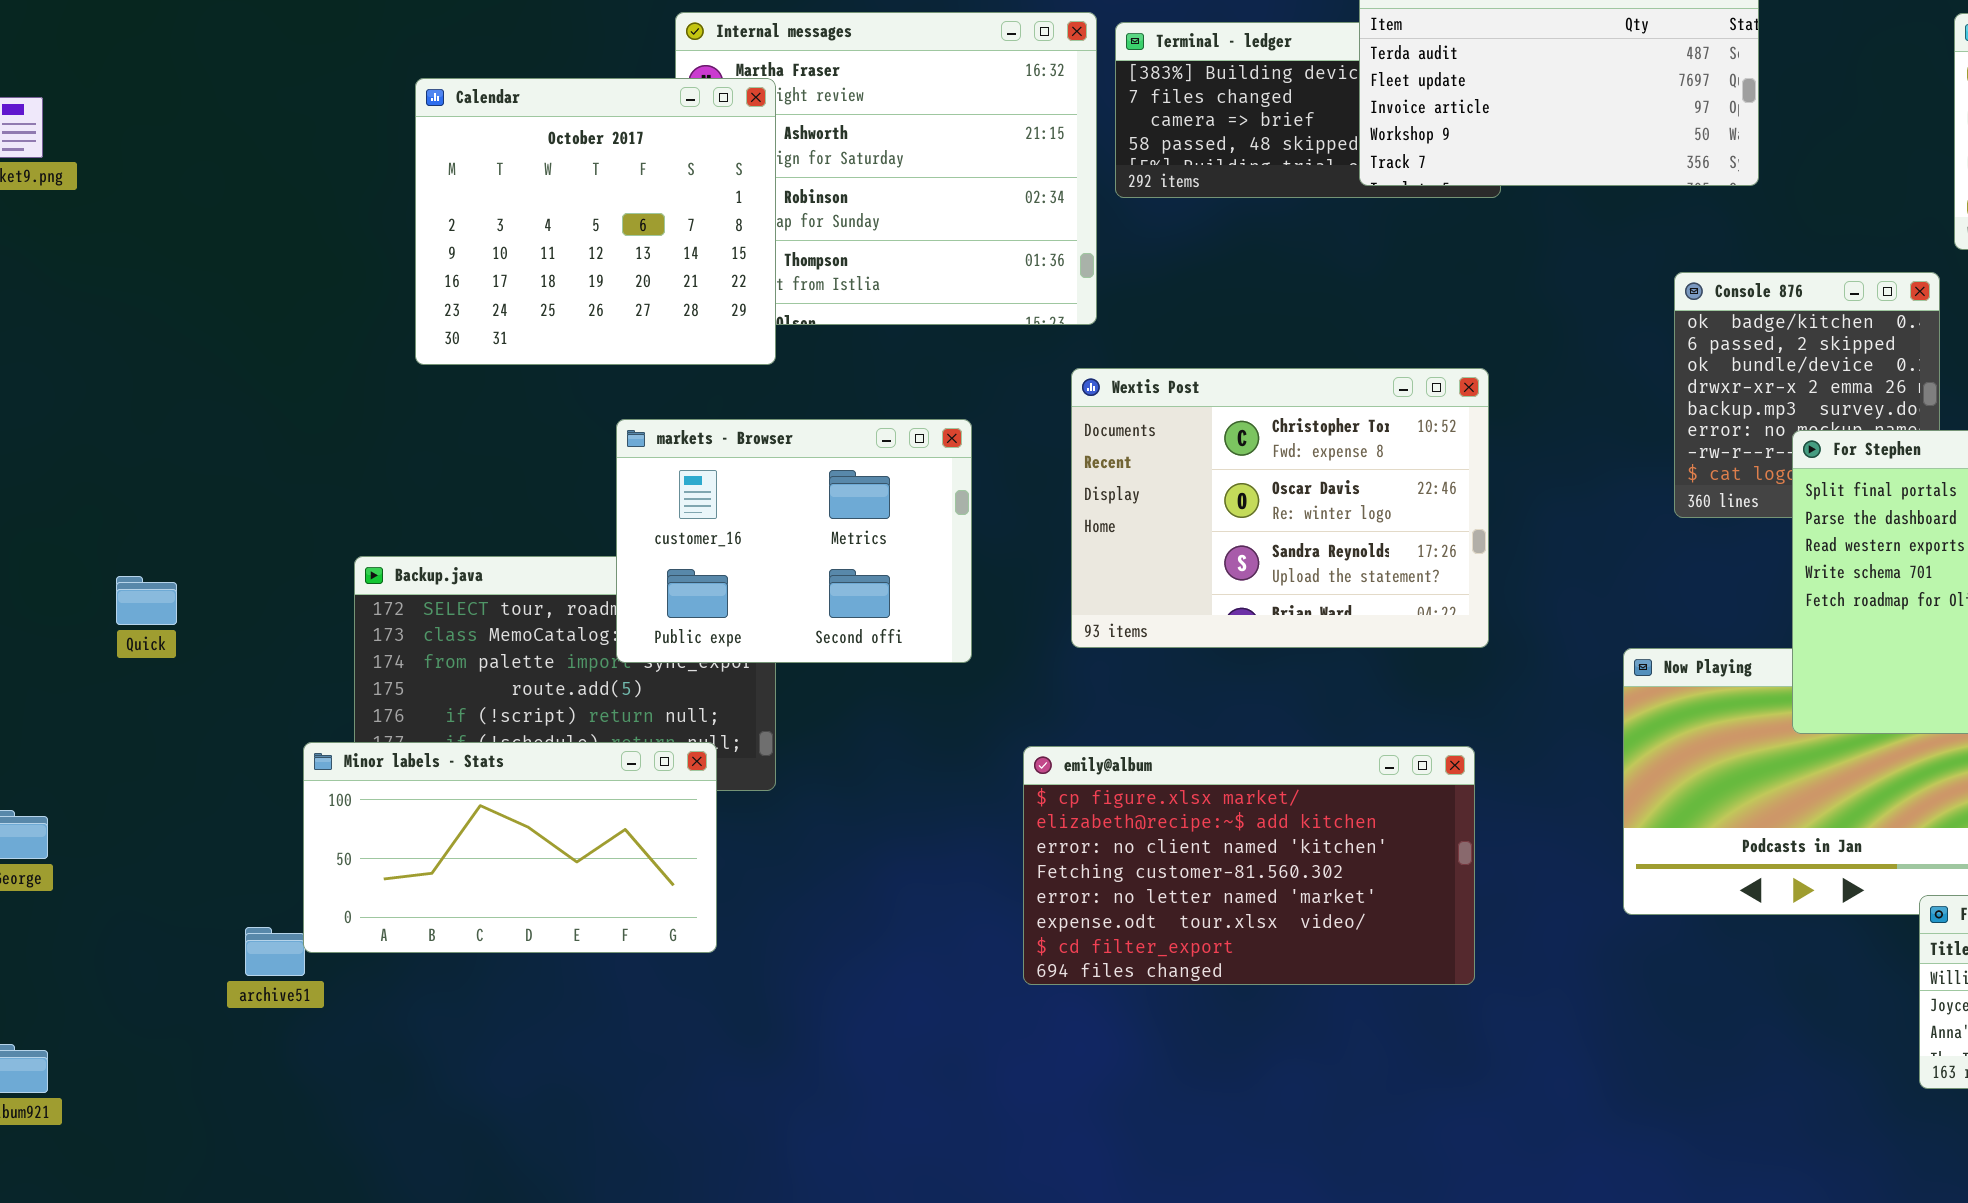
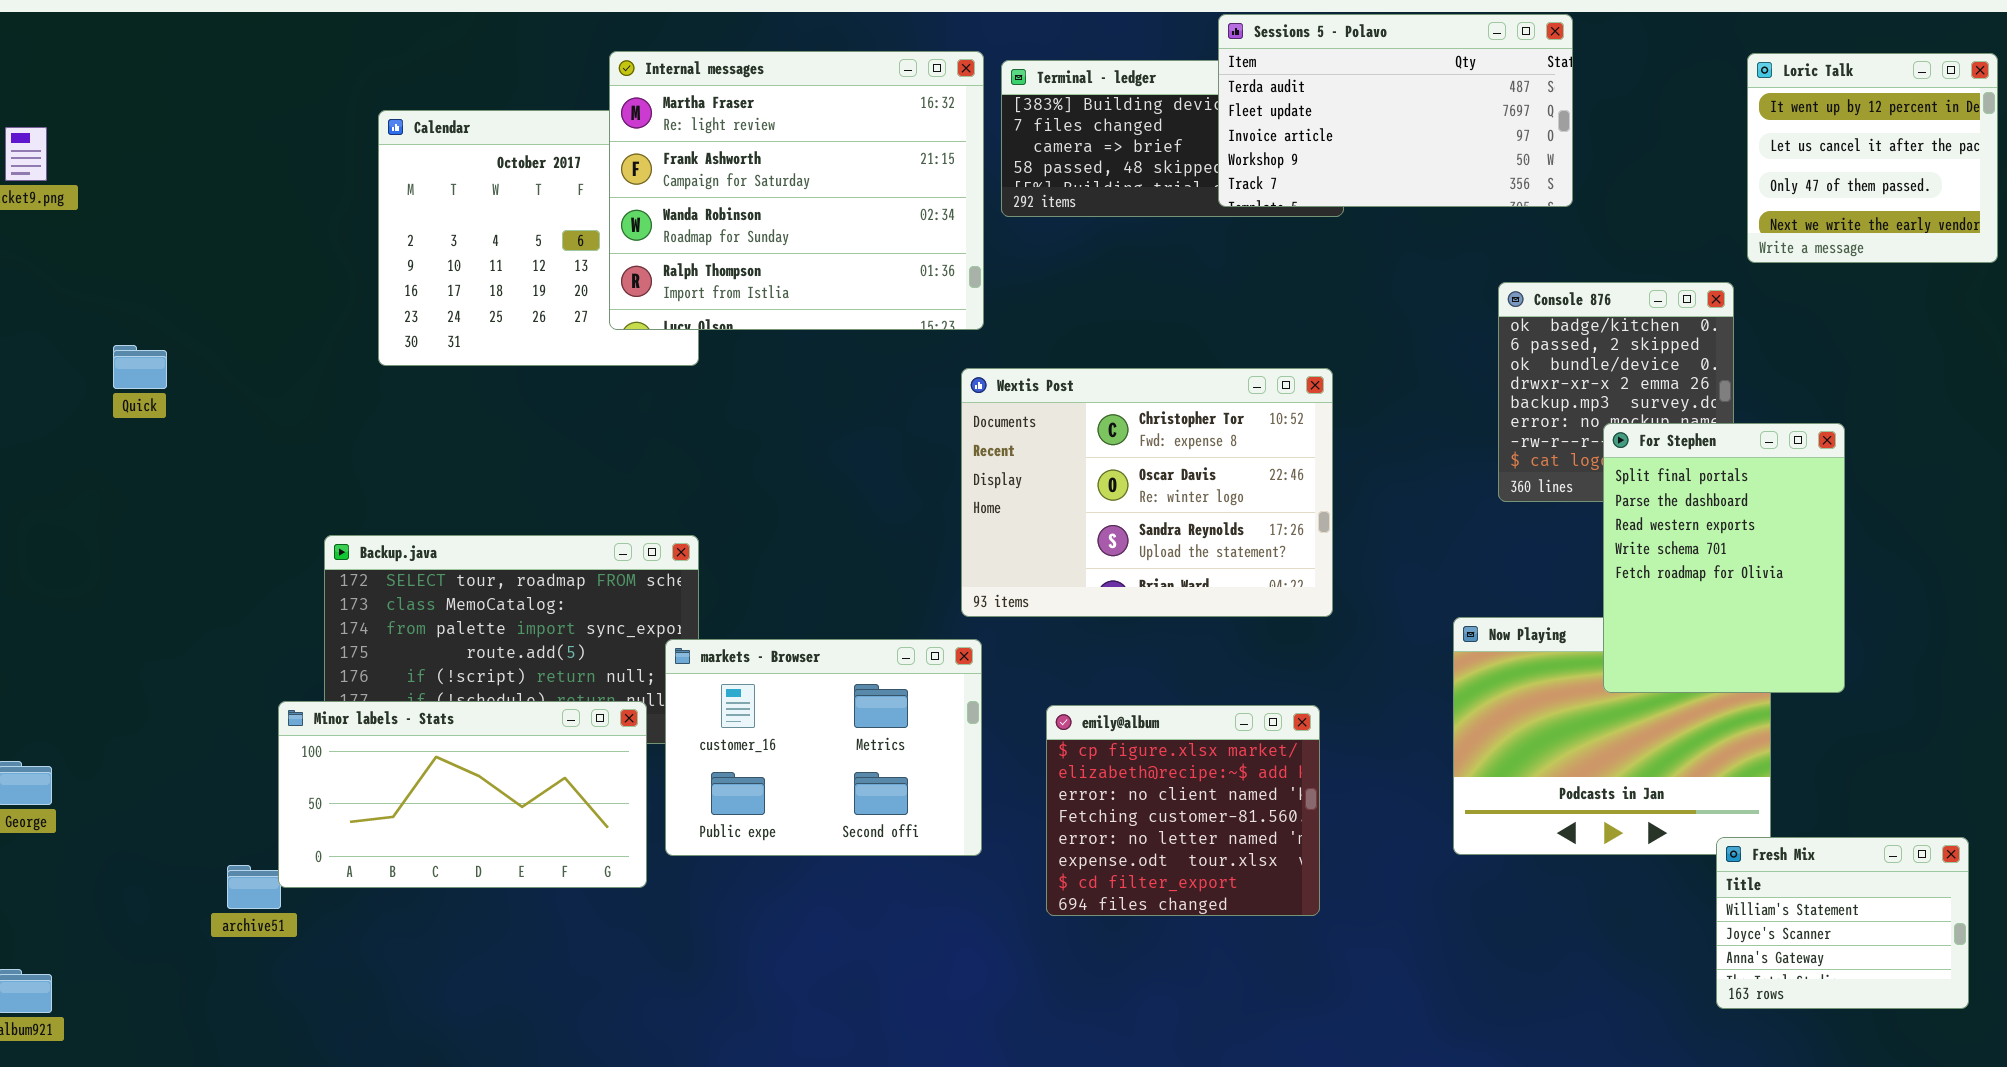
Internal messages: [675,12,1097,325] -> [609,51,984,330], raised
markets - Browser: [616,419,972,663] -> [665,639,982,856], moved
Quick: [116,576,177,625] -> [113,345,167,389], moved
emily@album: [1023,746,1475,985] -> [1046,705,1320,916], resized

